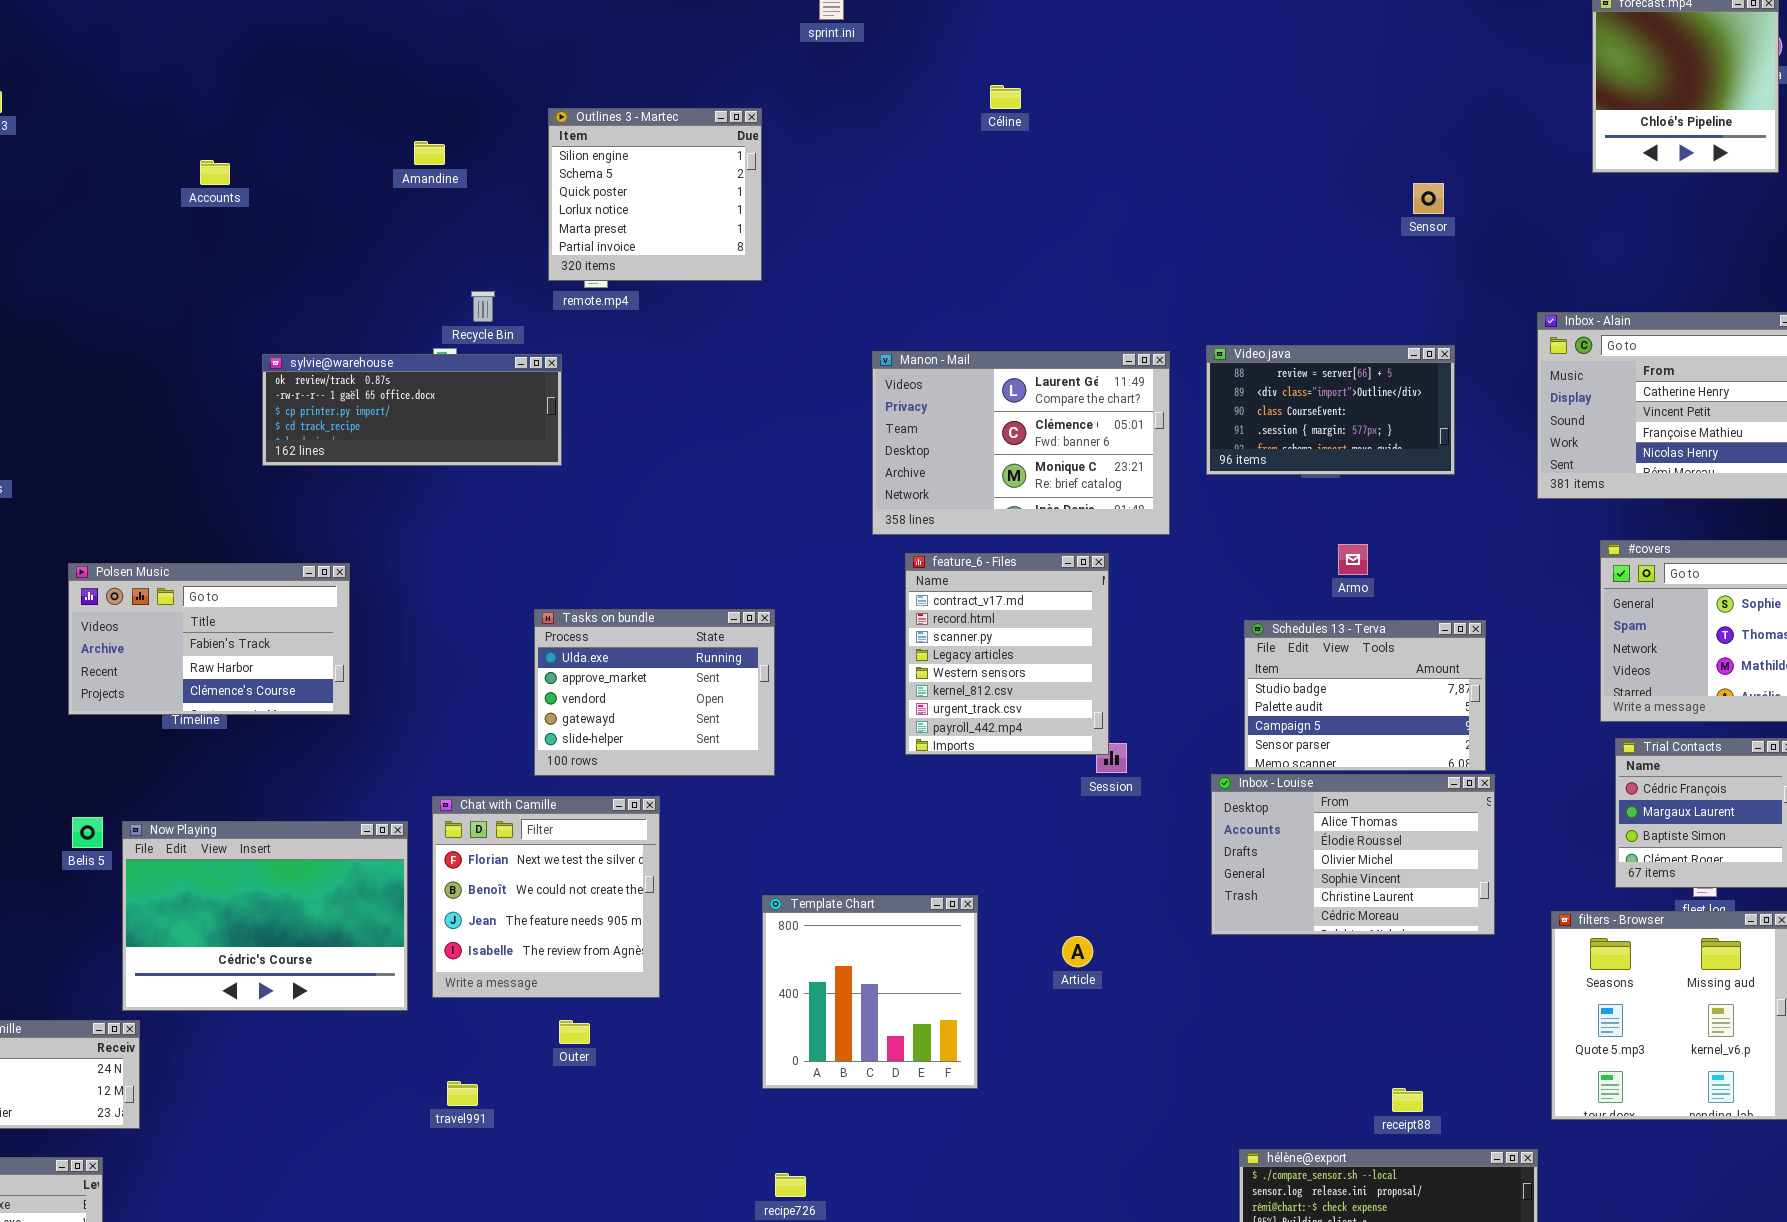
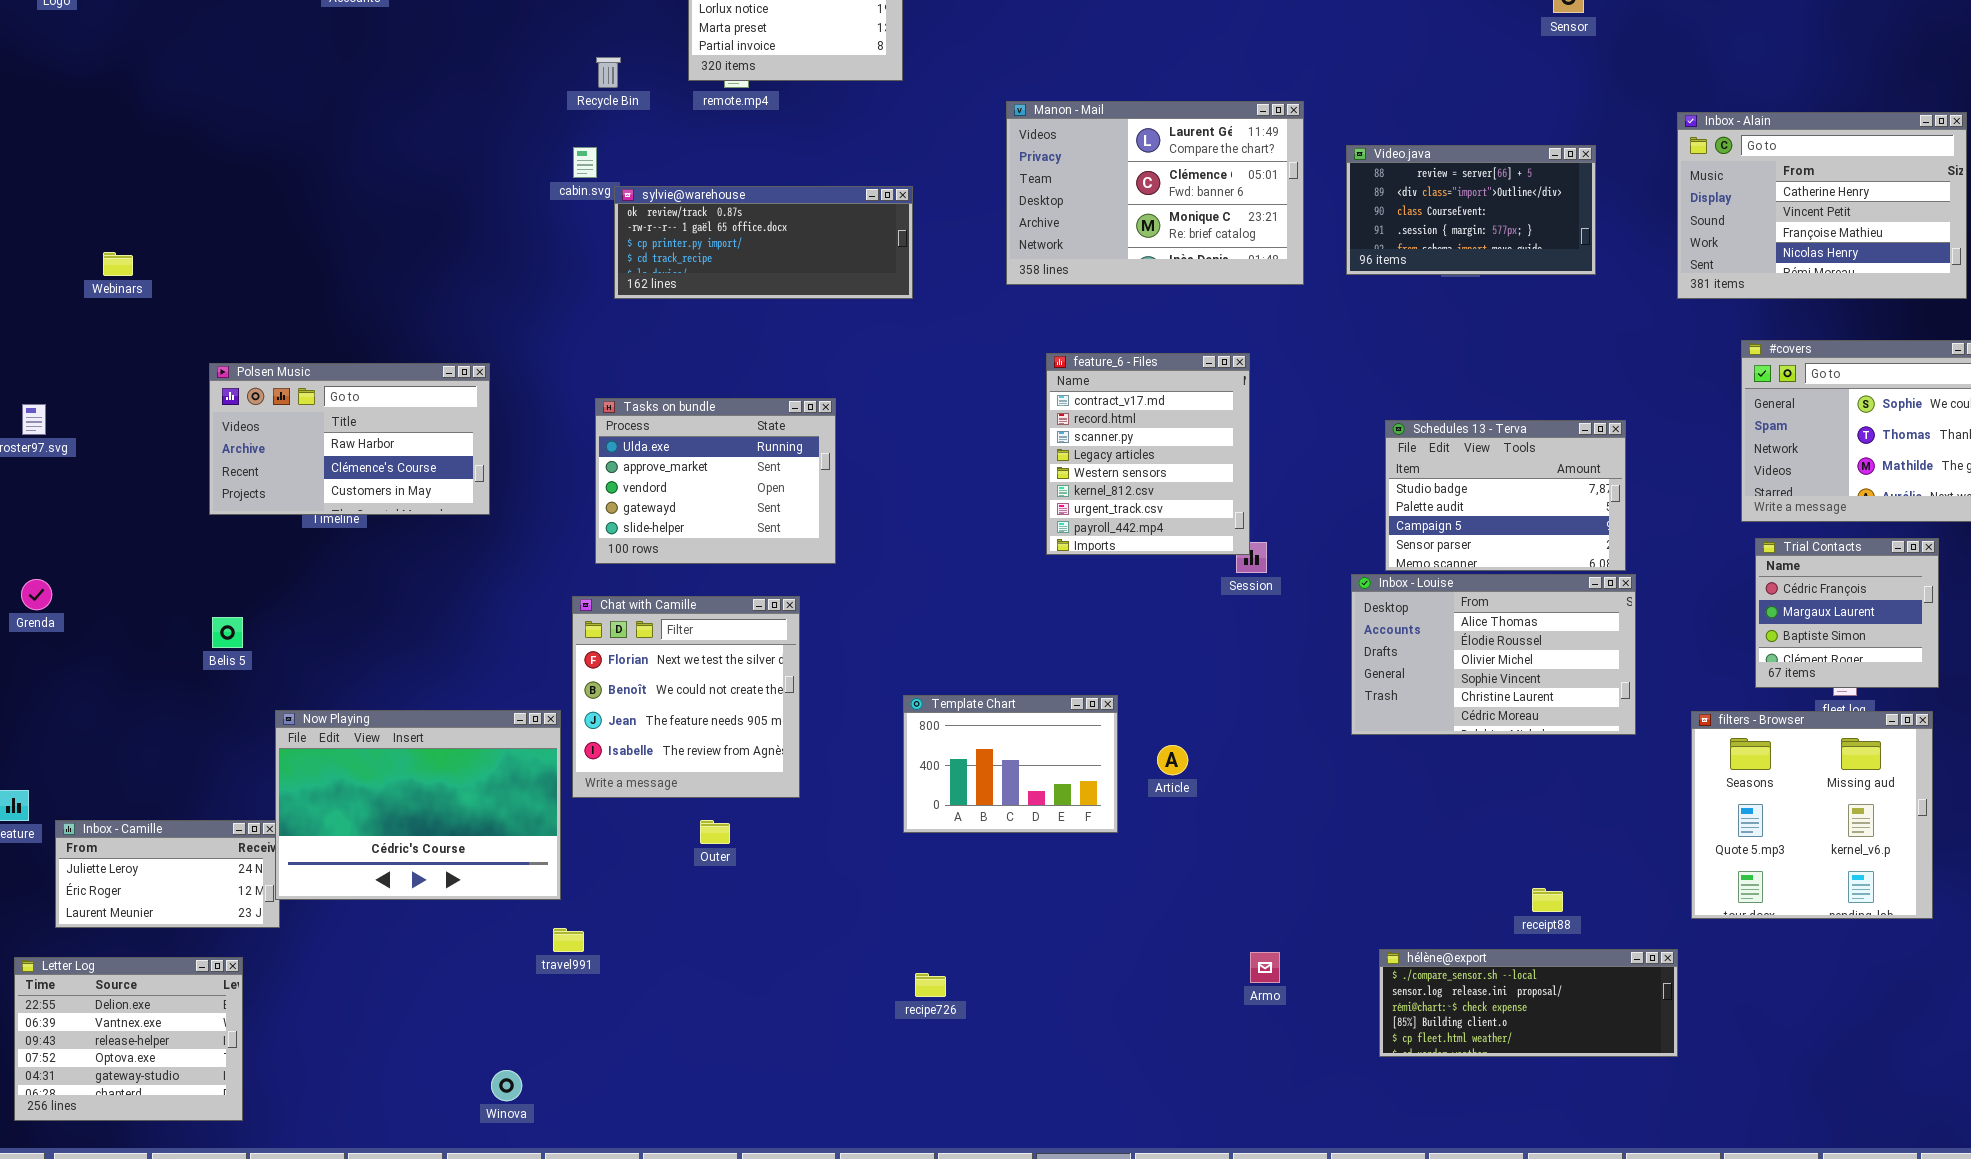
Recycle Bin: [471,291,495,322] -> [596,57,621,88], moved
Manon - Mail: [872,351,1170,535] -> [1006,101,1304,285], moved
sylvie@warehouse: [262,354,562,466] -> [614,186,913,299], moved
Armo: [1338,544,1368,575] -> [1250,952,1280,983], moved
Polsen Music: [68,563,350,715] -> [209,363,490,515], scrolled down 1 row
Tasks on bundle: [534,609,775,776] -> [595,398,836,564], moved
Now Playing: [122,821,408,1011] -> [275,710,561,900], moved
Template Chart: [762,895,978,1089] -> [903,695,1118,833], resized
Article: [1062,936,1093,967] -> [1157,745,1188,775], moved
travel991: [447,1081,478,1106] -> [553,928,584,952], moved

